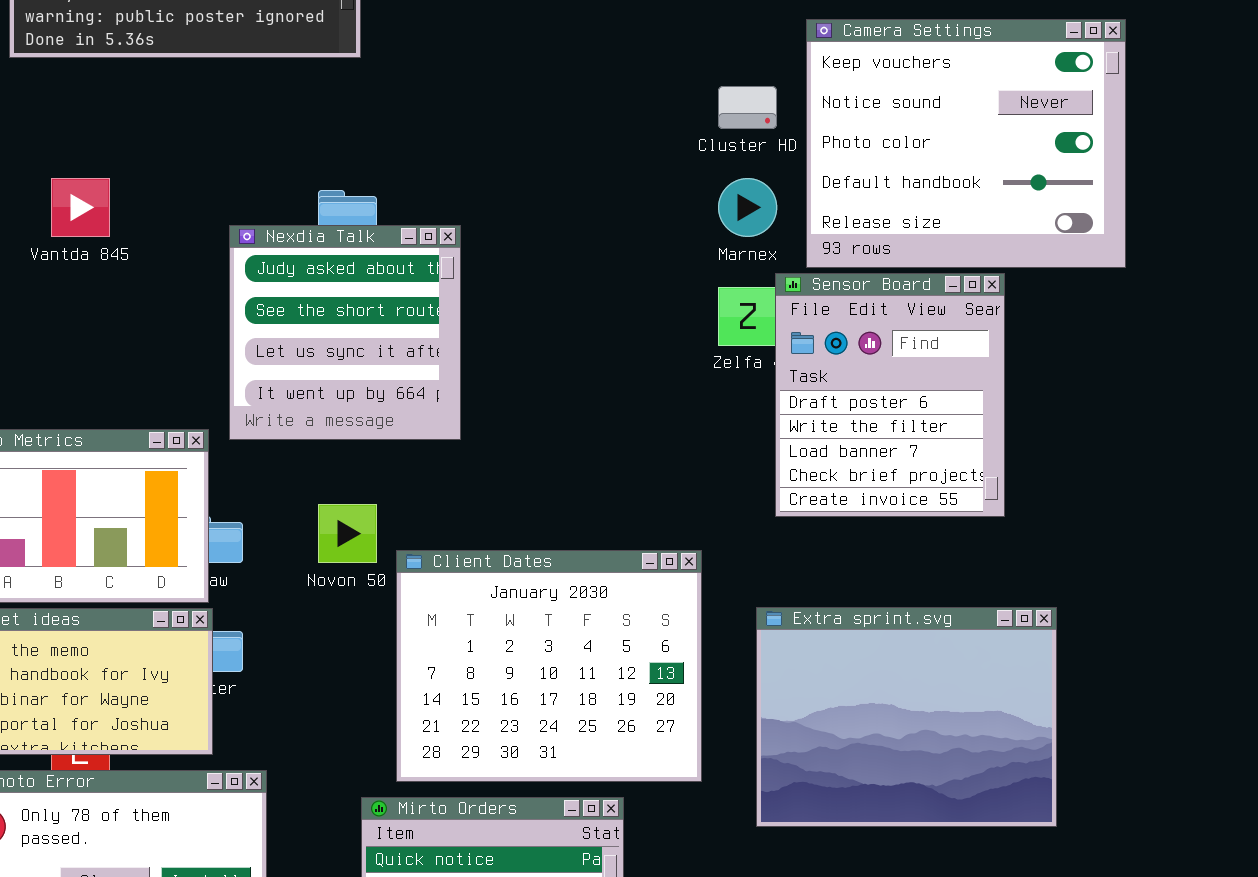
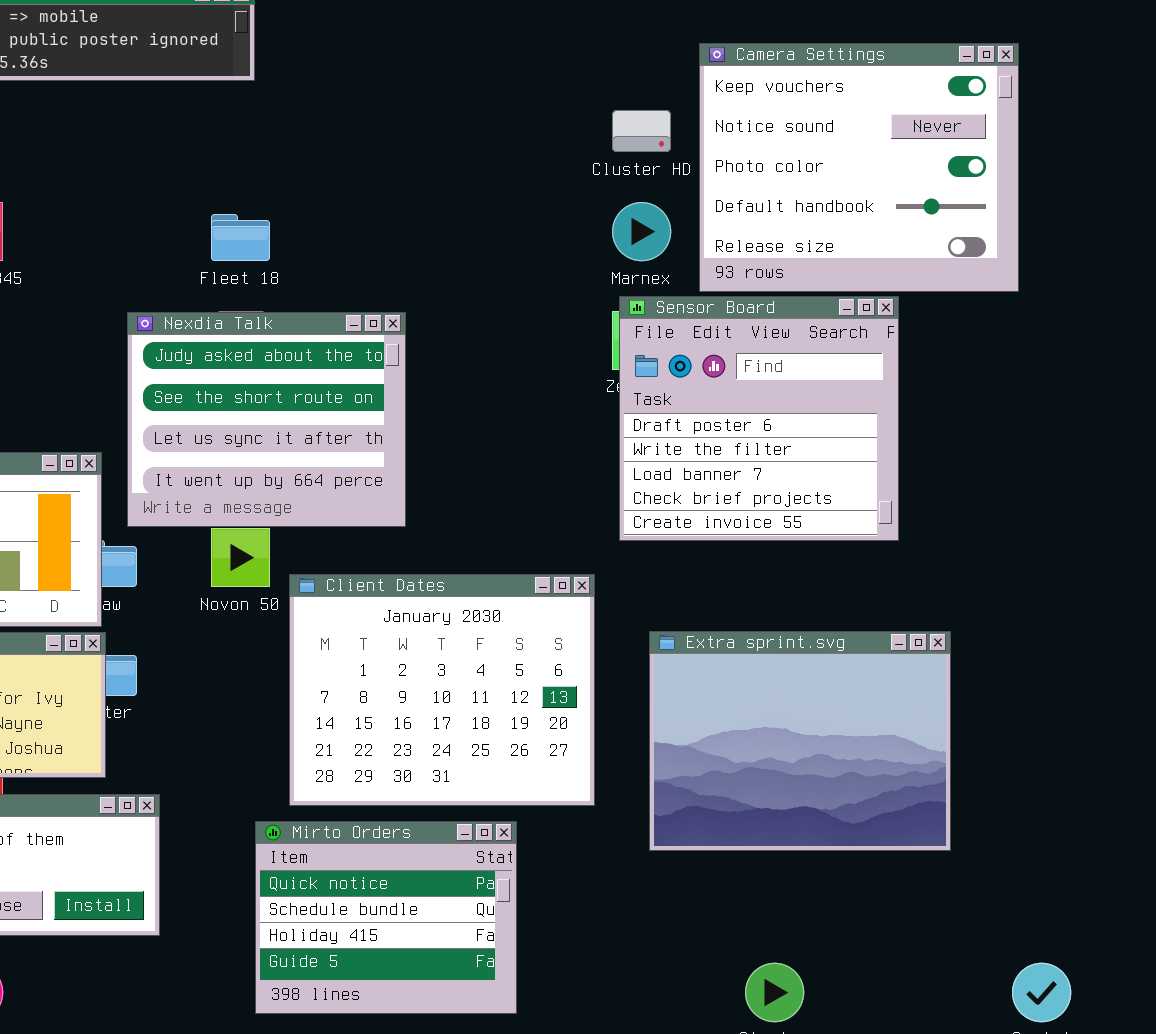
Nexdia Talk: [229,225,461,440] -> [127,312,406,527], moved, resized
Sensor Board: [775,273,1005,517] -> [619,296,899,541], resized

